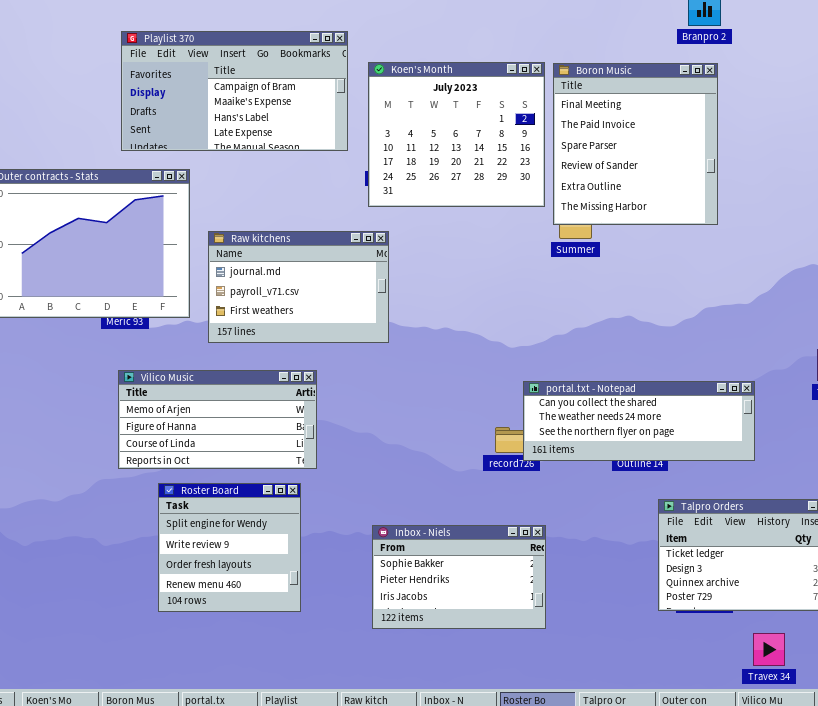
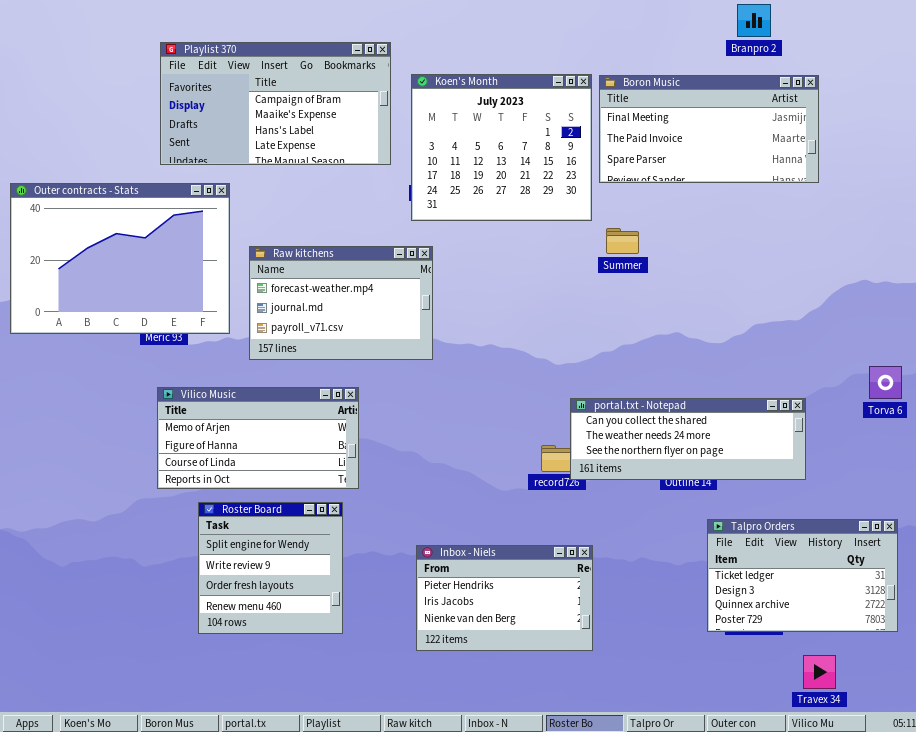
Boron Music: [553,63,718,225] -> [599,75,819,183], resized
Raw kitchens: [208,231,389,343] -> [249,246,433,360], scrolled up 1 row
Inbox - Niels: [372,525,546,629] -> [416,545,593,651], scrolled down 1 row

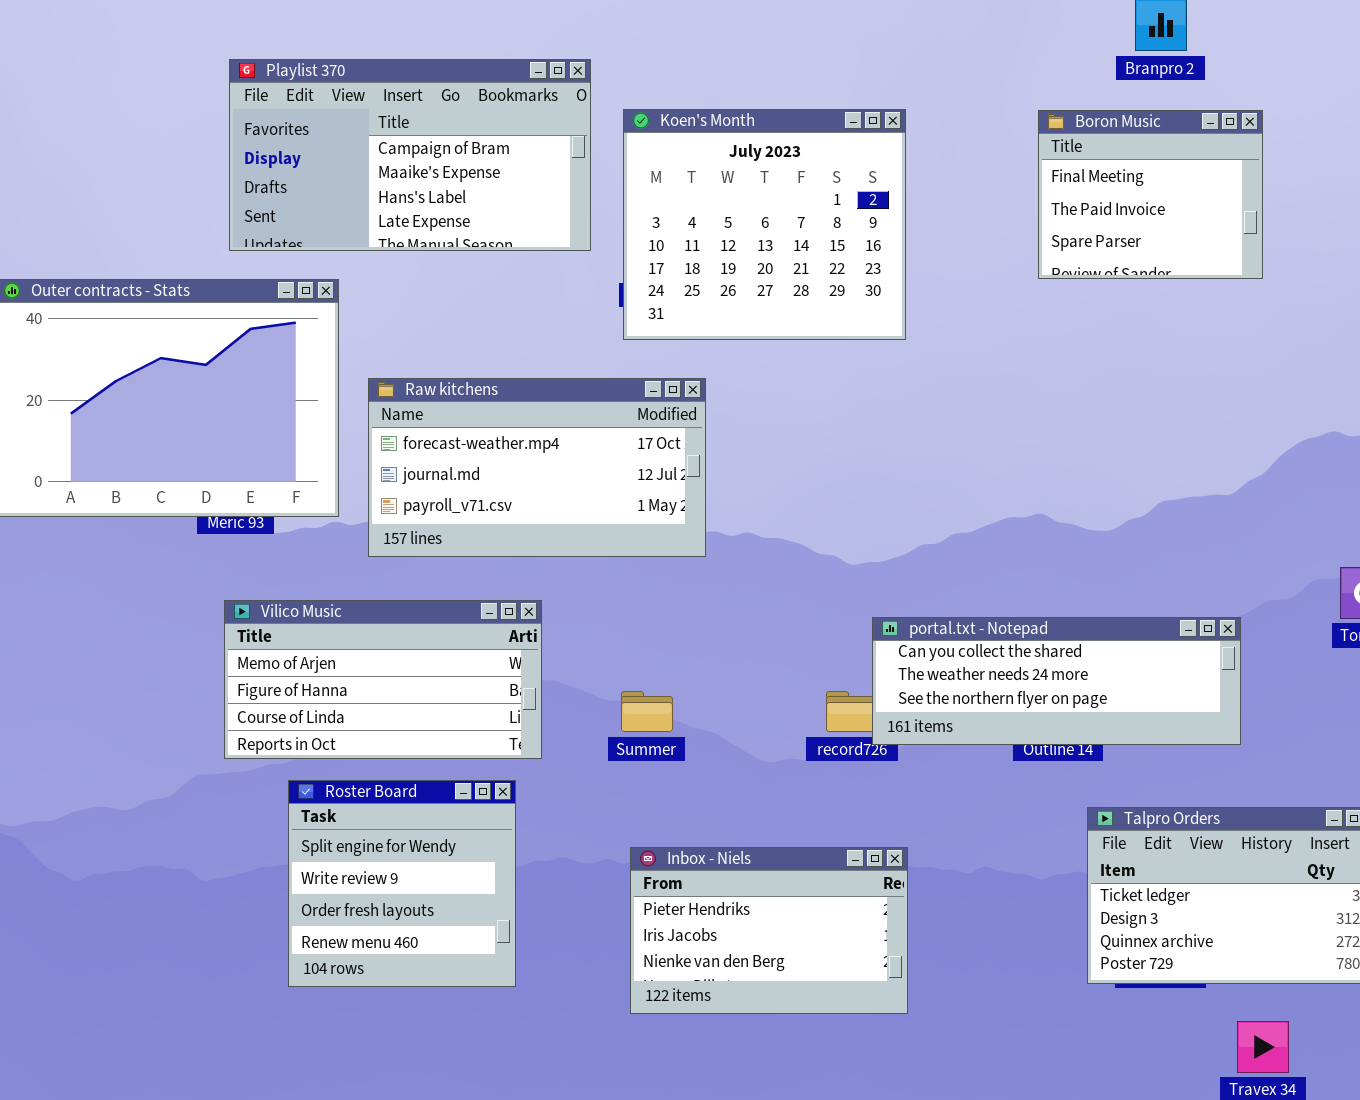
Boron Music: [599,75,819,183] -> [1038,110,1263,279], resized
Summer: [606,228,639,254] -> [621,691,673,732], moved
Raw kitchens: [249,246,433,360] -> [368,378,706,557], resized

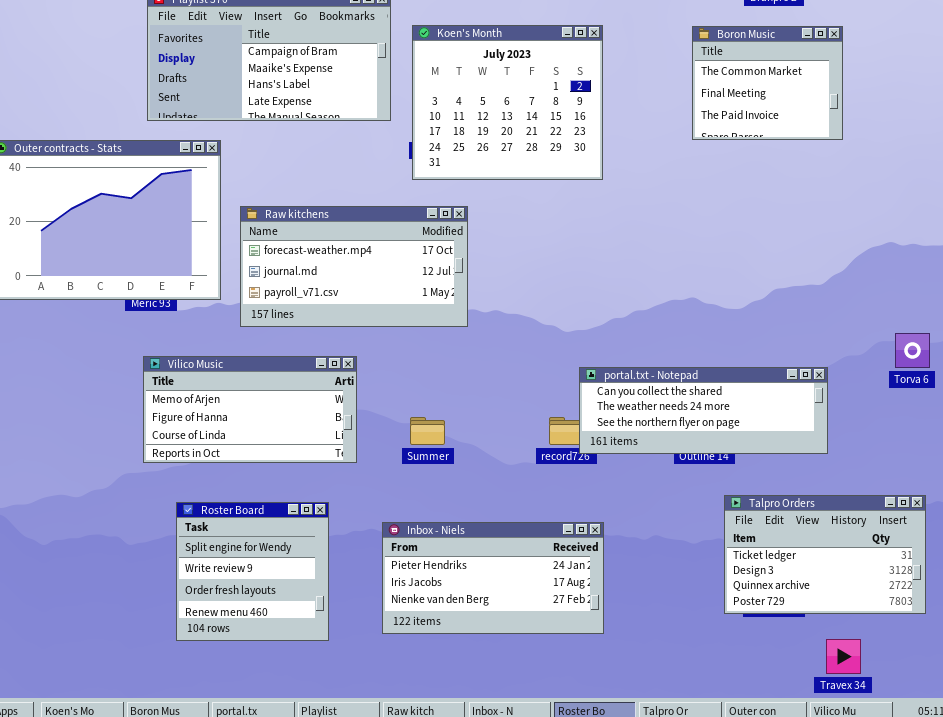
Boron Music: [1038,110,1263,279] -> [692,26,843,140], scrolled up 1 row
Roster Board: [288,780,516,987] -> [176,502,329,641], moved
Inbox - Niels: [630,847,908,1014] -> [382,522,604,634], resized

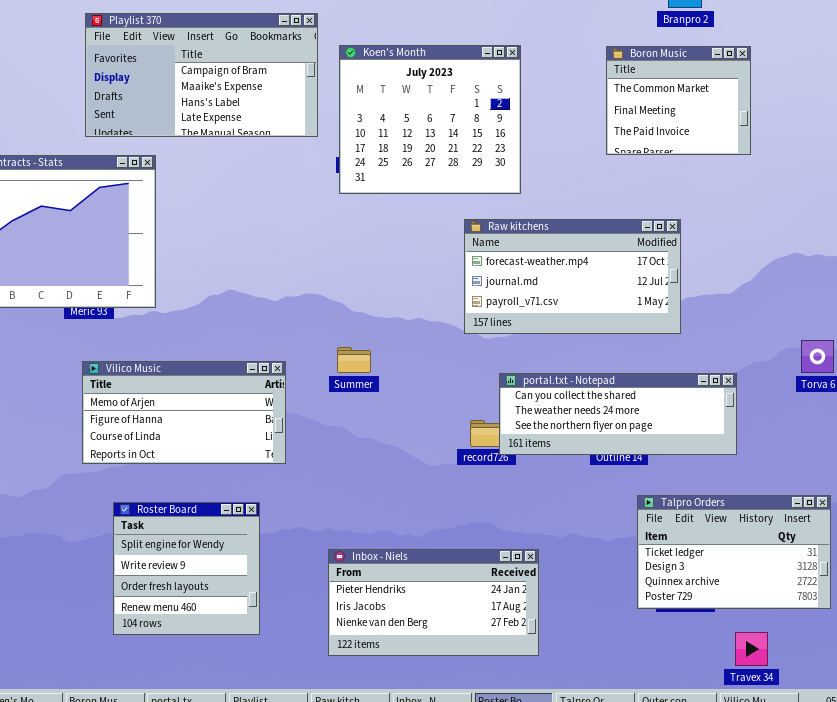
Raw kitchens: [240,206,468,327] -> [464,219,681,334], moved
Summer: [410,417,445,445] -> [337,347,371,373], moved
Inbox - Niels: [382,522,604,634] -> [328,549,539,656], moved

